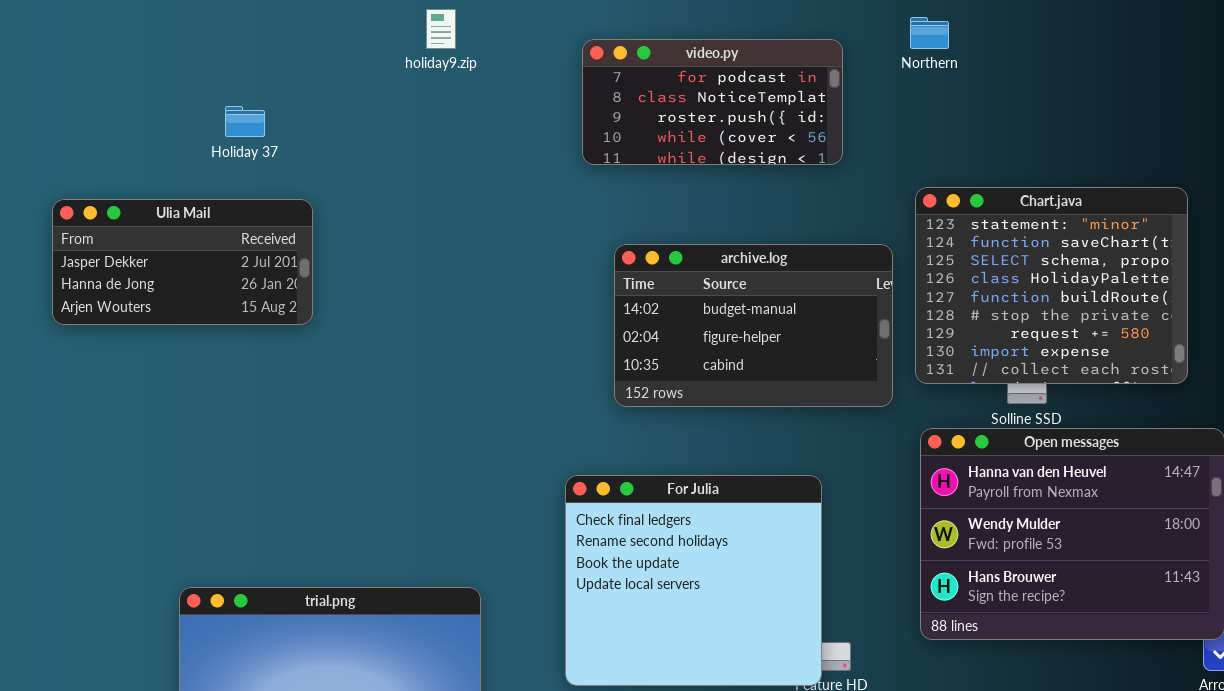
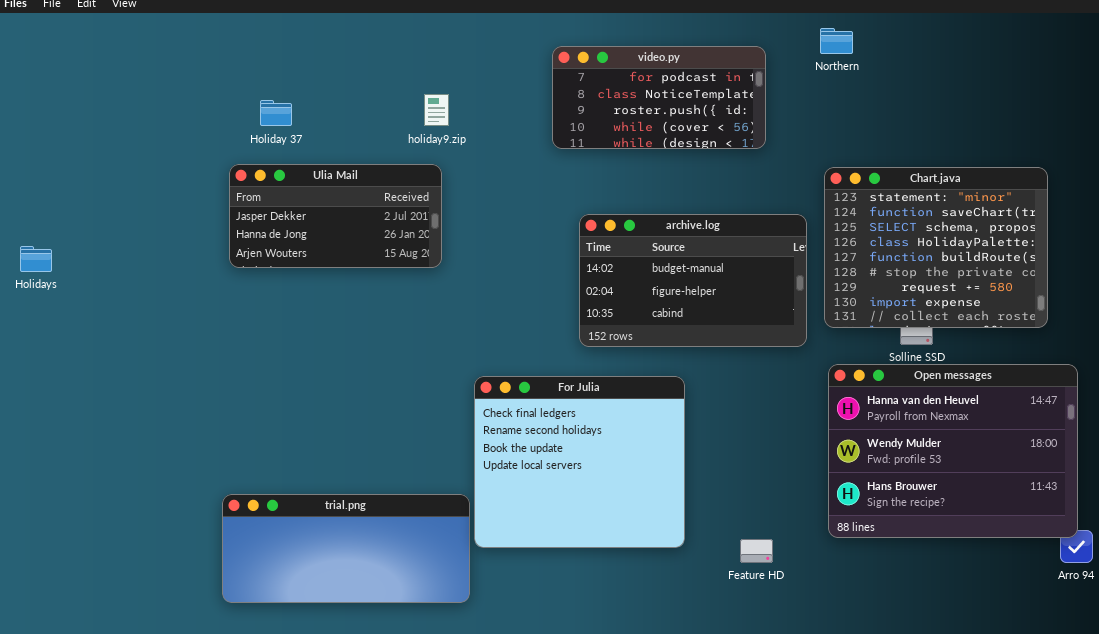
holiday9.zip: [426,9,456,49] -> [424,94,449,126], moved
Ulia Mail: [52,199,313,325] -> [229,164,442,268], moved
For Julia: [565,475,822,686] -> [474,376,685,548], moved

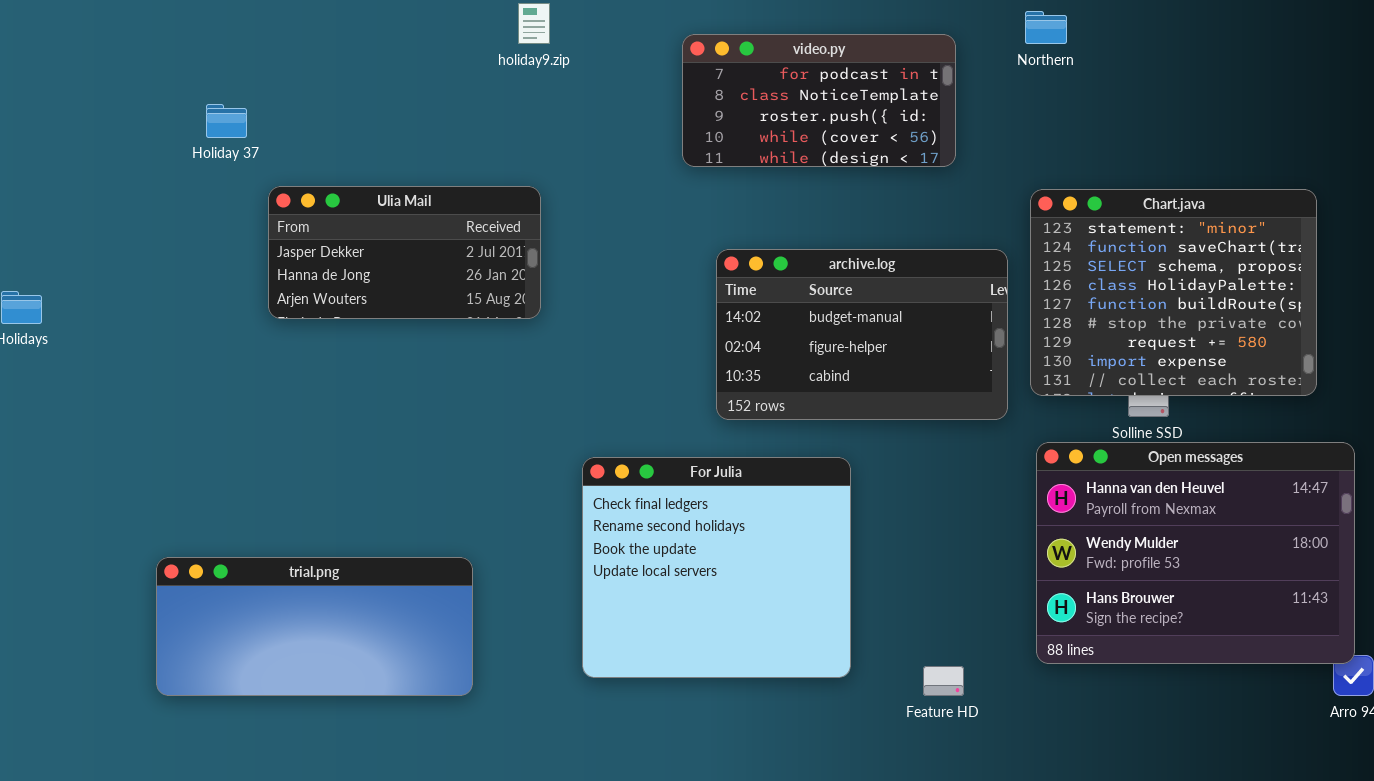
holiday9.zip: [424,94,449,126] -> [518,3,550,44], moved
Holiday 37: [260,100,292,126] -> [206,104,247,138], moved
trial.png: [222,494,470,603] -> [156,557,473,696], moved

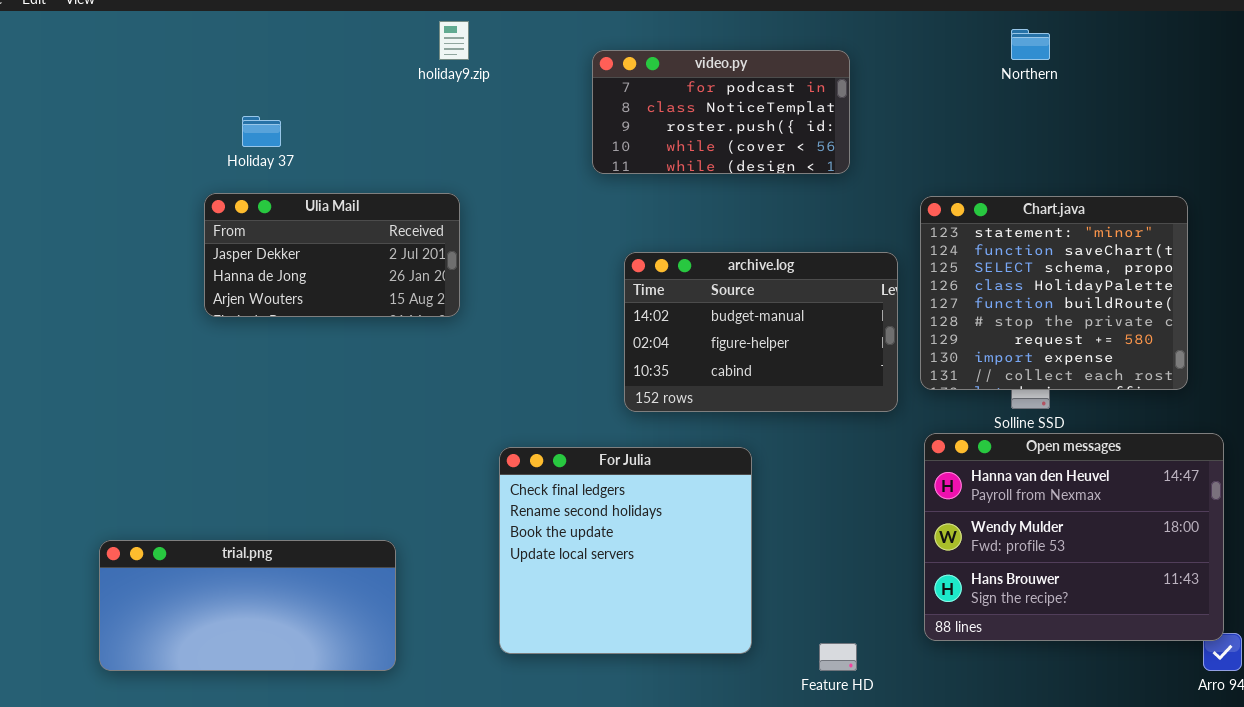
Northern: [1025,11,1067,44] -> [1011,29,1050,60], moved
Holiday 37: [206,104,247,138] -> [242,116,281,147], moved

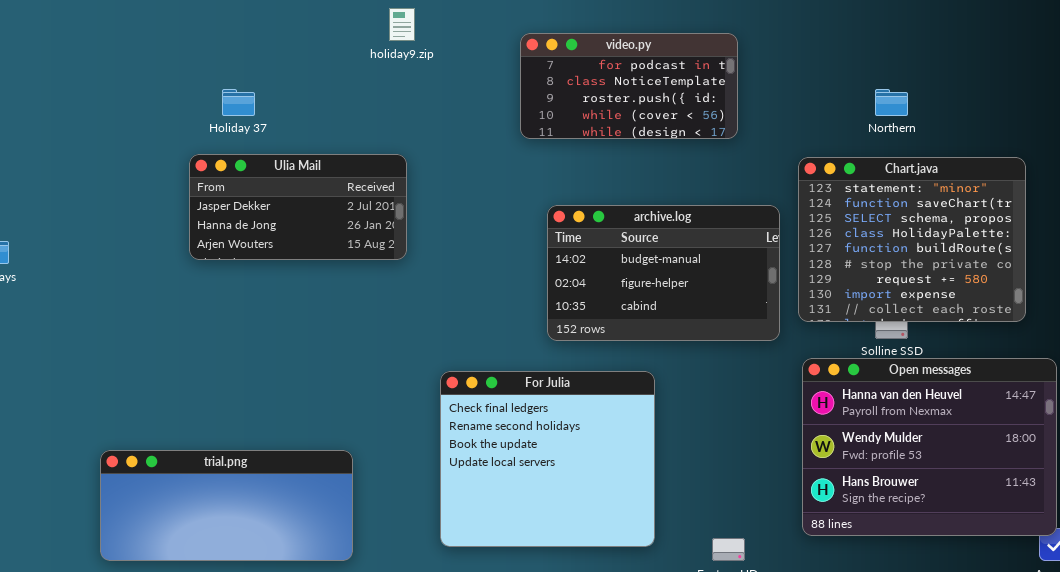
Northern: [1011,29,1050,60] -> [875,89,908,116], moved

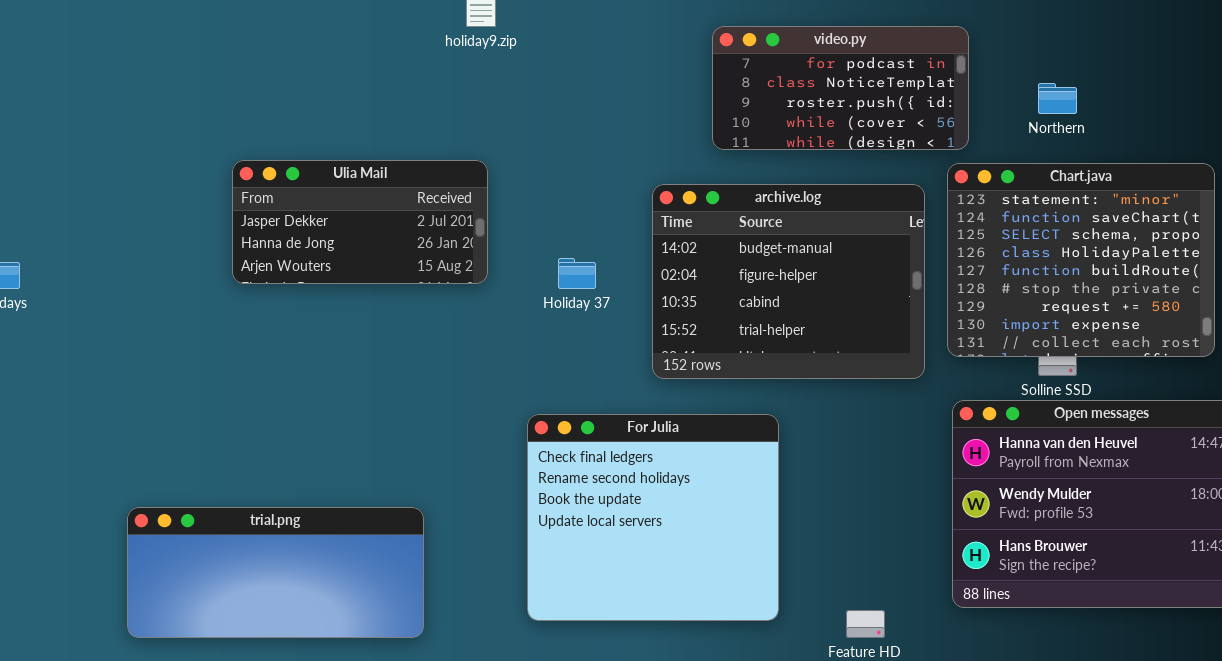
video.py: [520,33,738,139] -> [712,26,969,150], moved
Holiday 37: [222,89,255,116] -> [558,258,596,289], moved
archive.log: [547,205,780,341] -> [652,184,925,379], resized

